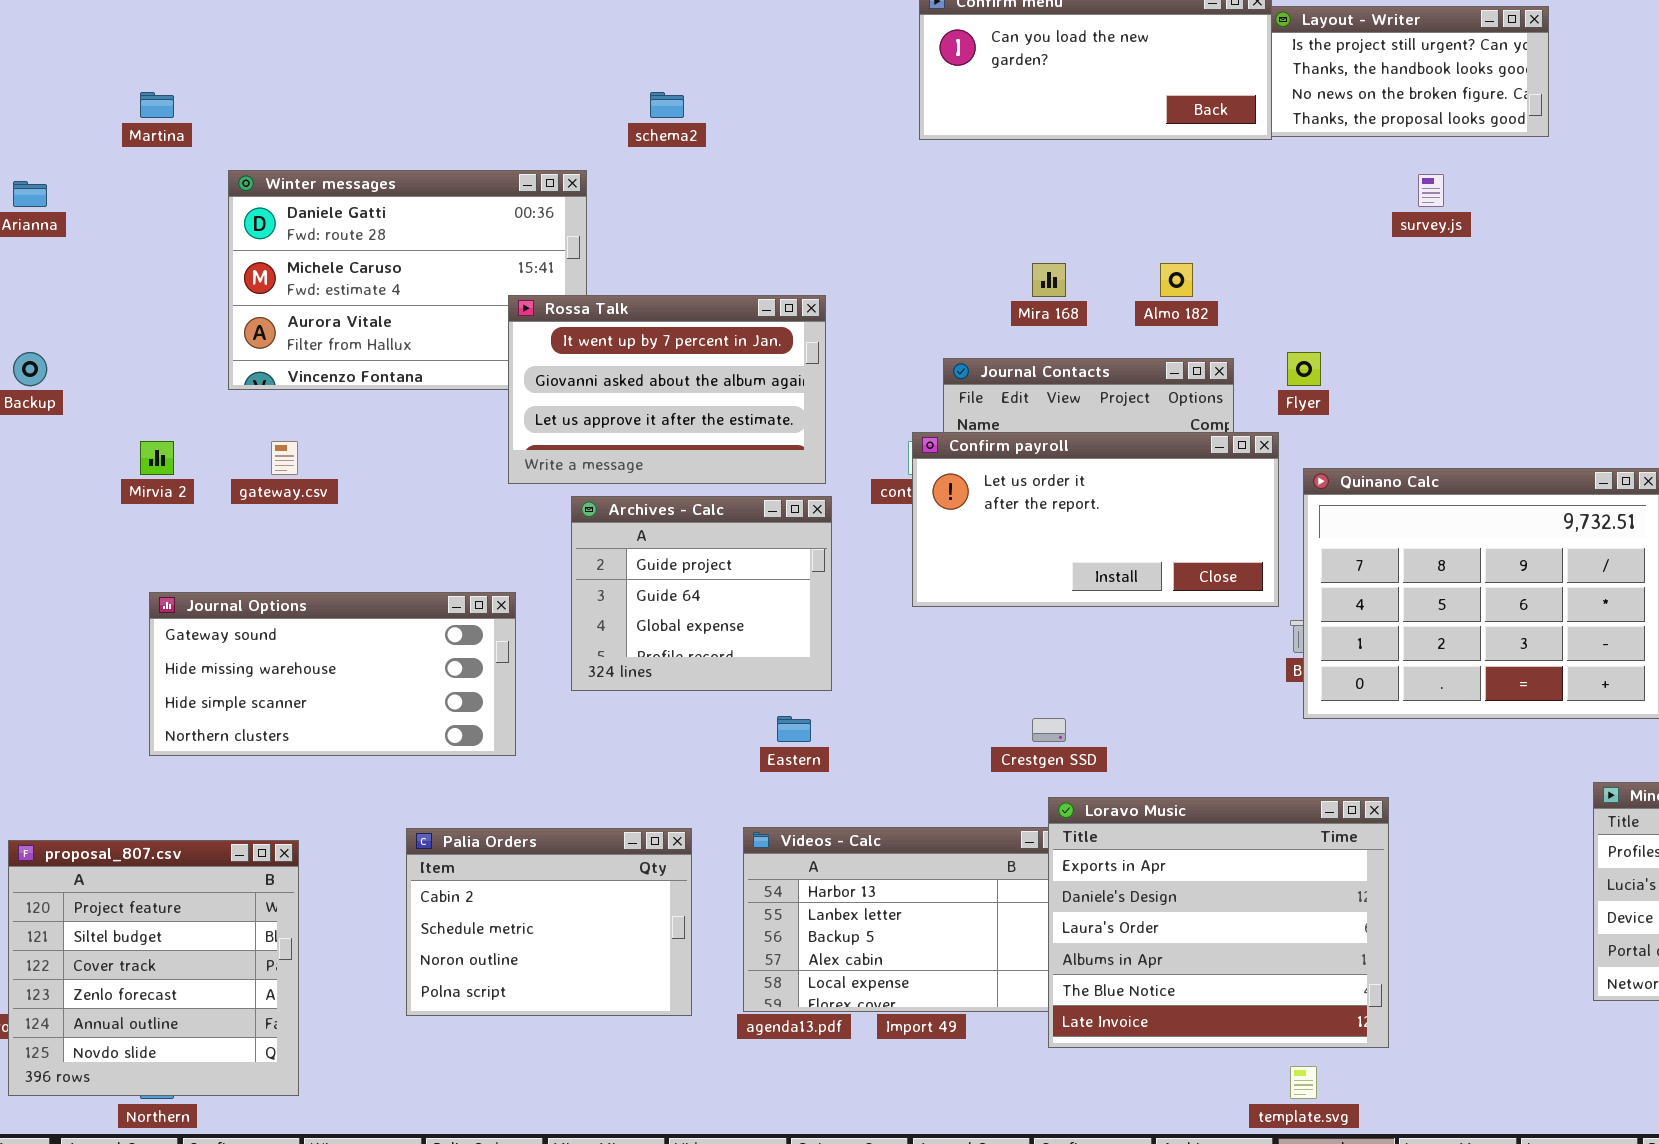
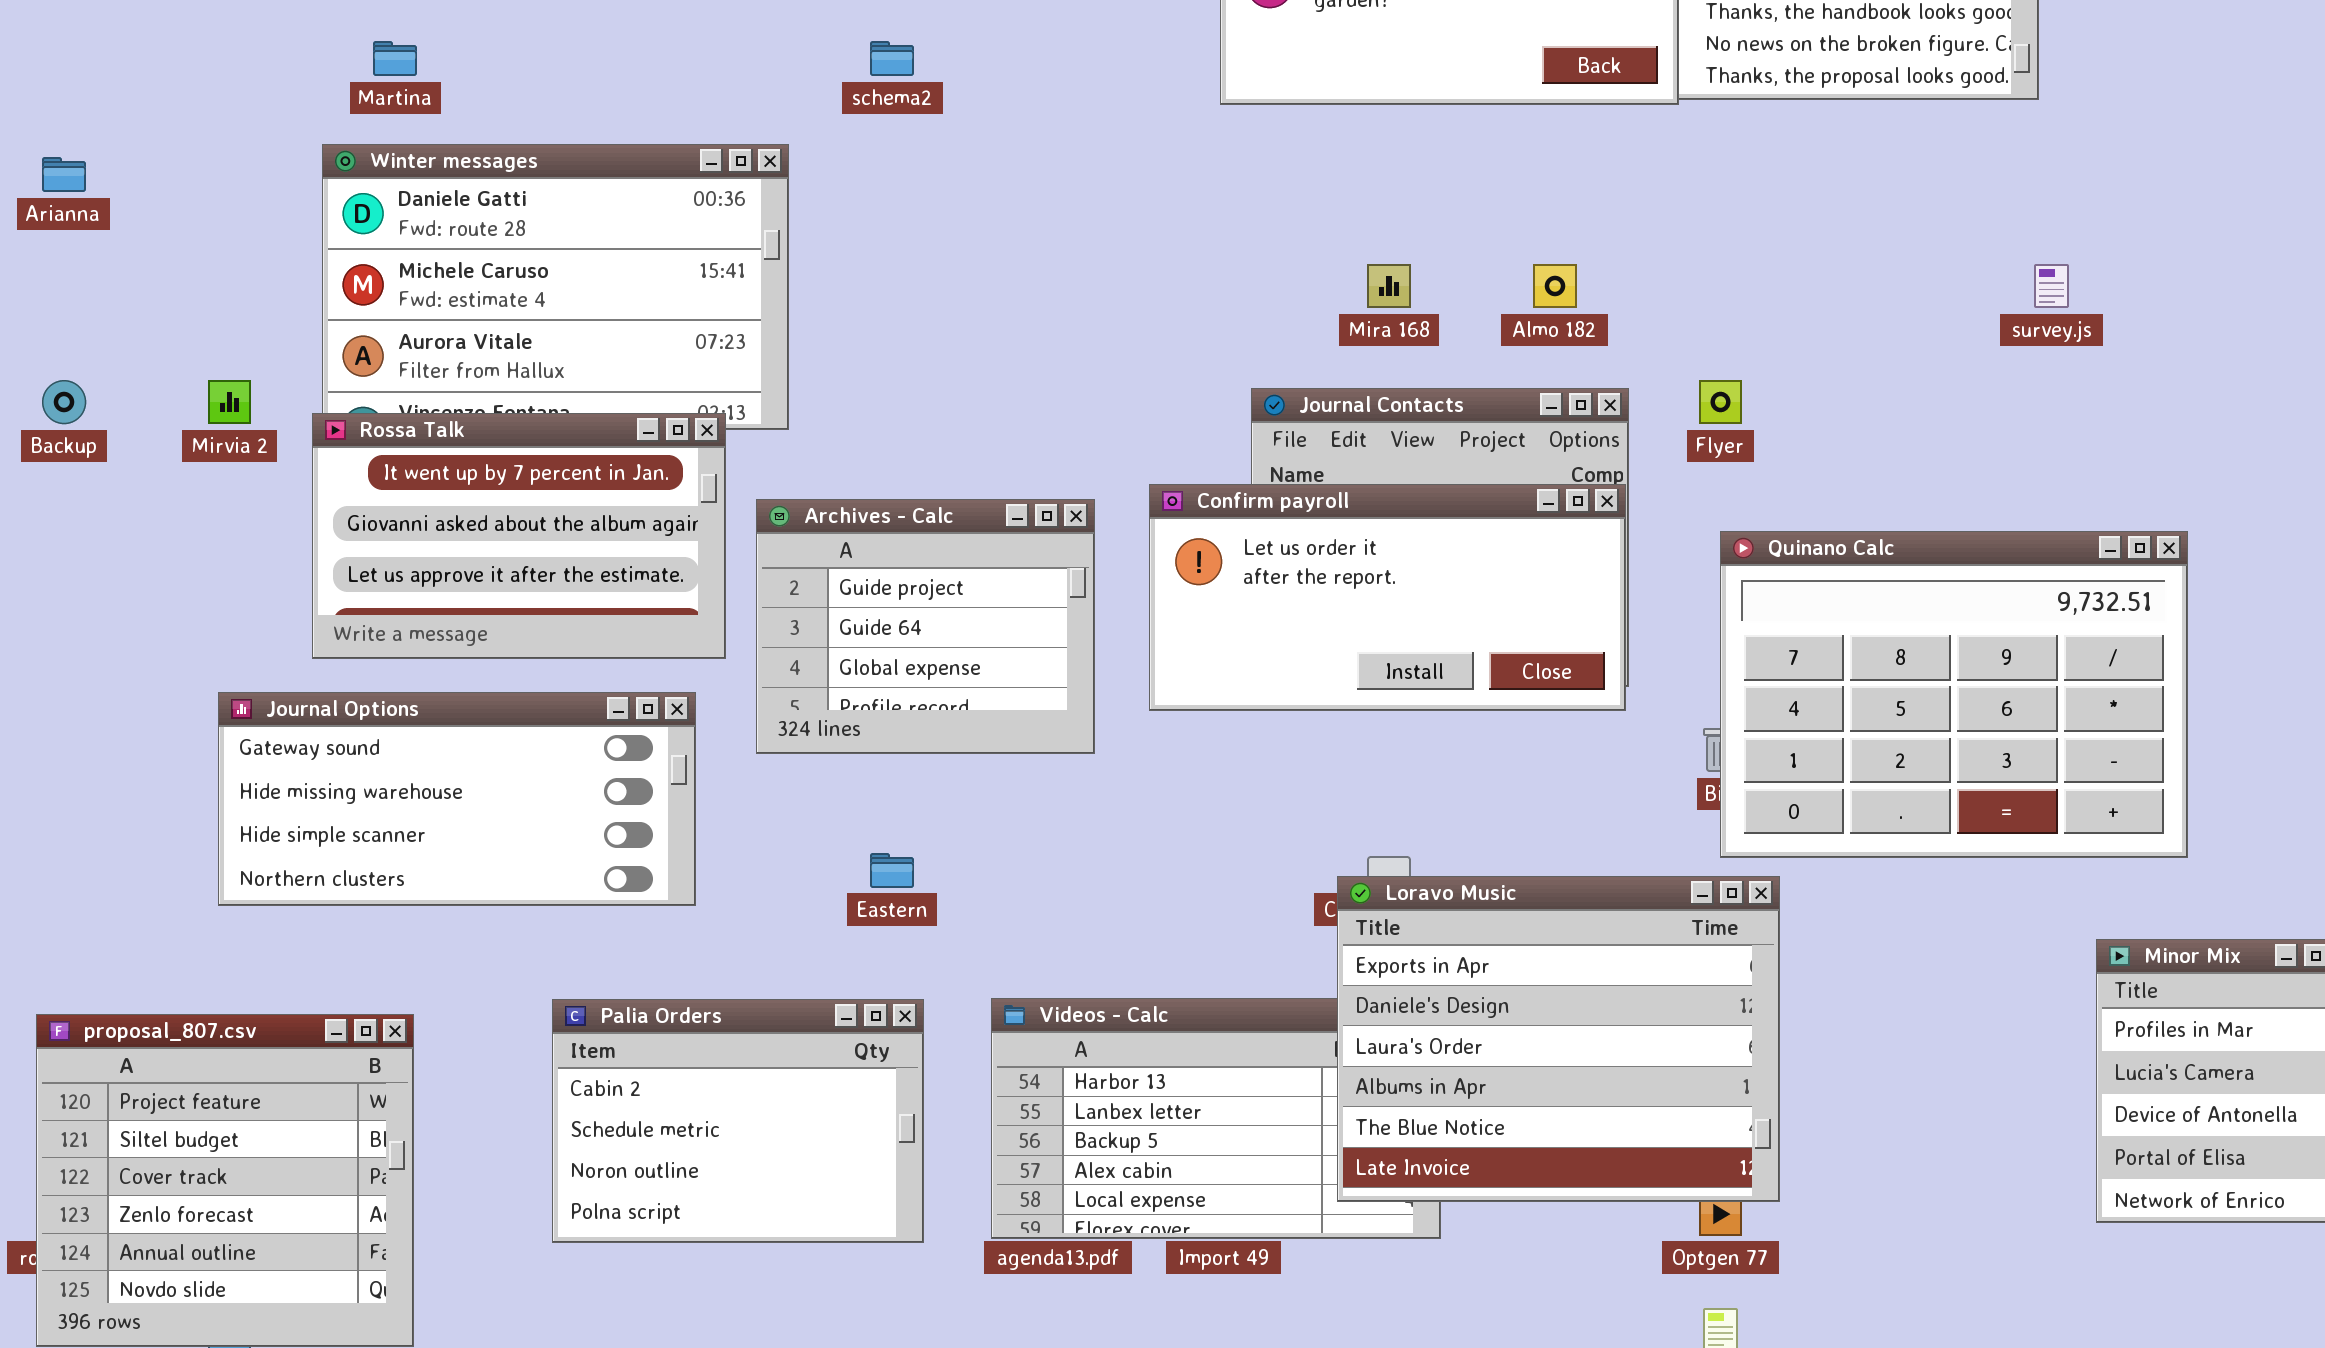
Martina: [140,92,174,118] -> [373,41,417,76], moved
survey.js: [1418,174,1444,207] -> [2034,264,2069,308], moved
Rossa Talk: [508,295,826,484] -> [312,413,726,659], moved
Confirm payroll: [912,432,1279,607] -> [1149,484,1626,711], moved
Mirvia 2: [140,441,174,475] -> [208,380,251,424], moved
Archives - Calc: [571,496,832,691] -> [756,499,1095,754], moved
Eastern: [777,716,811,742] -> [870,853,914,888], moved
Loravo Music: [1048,797,1389,1048] -> [1337,876,1780,1202], moved

